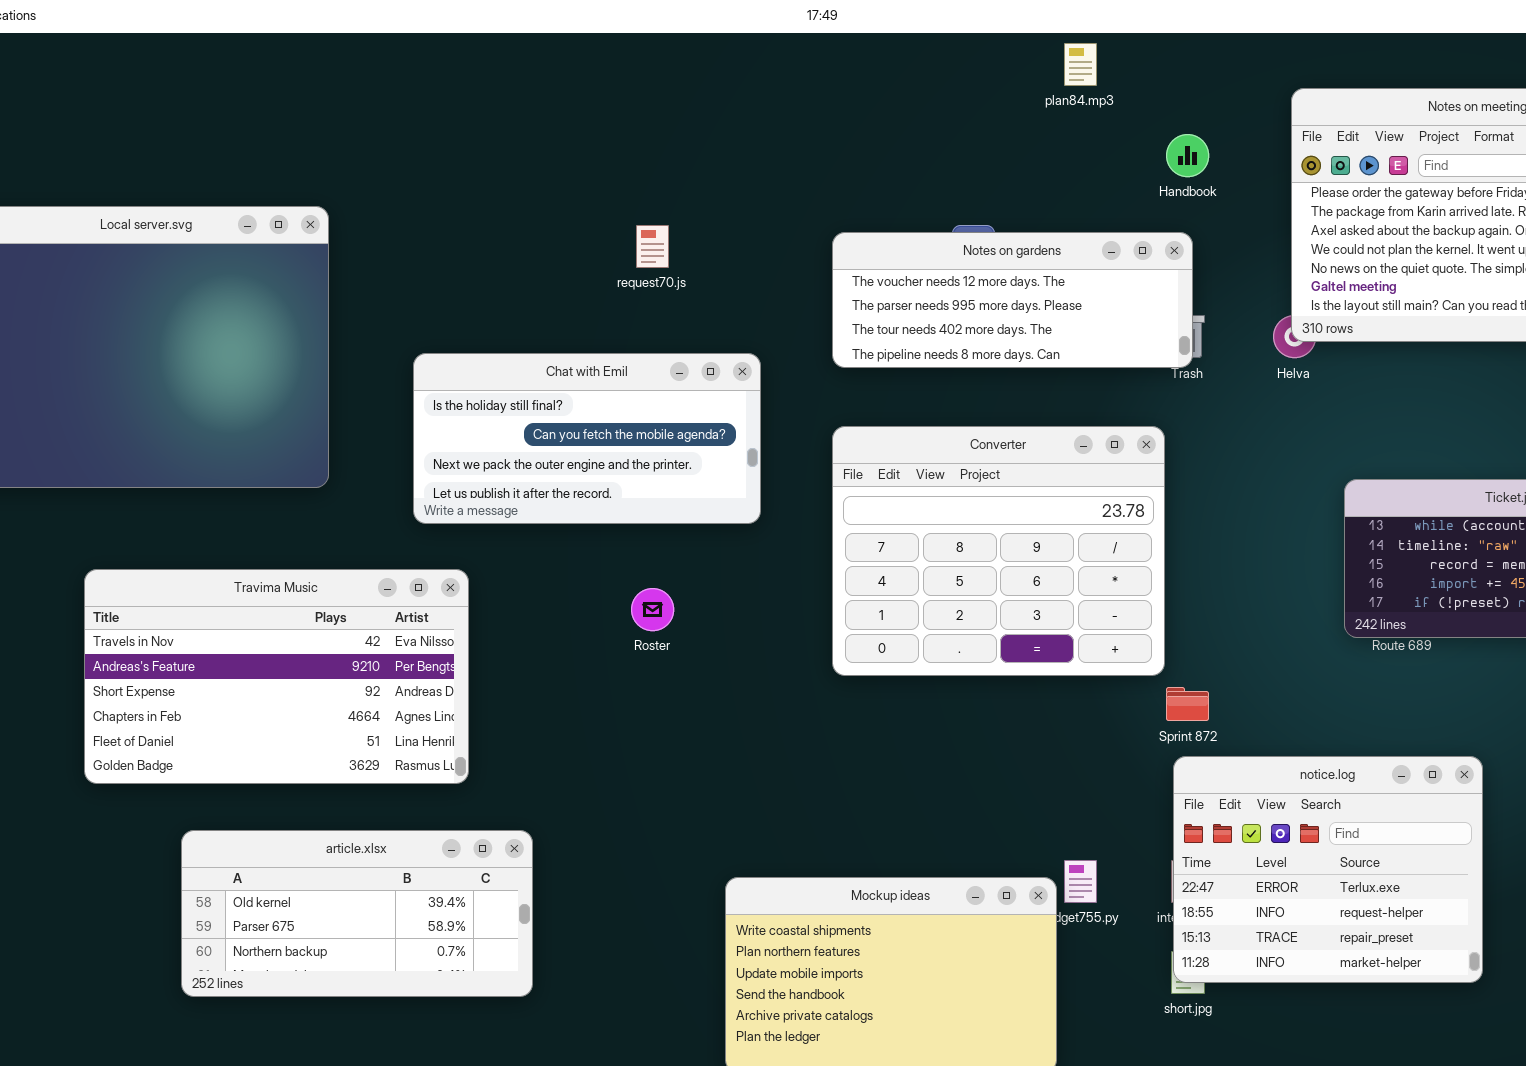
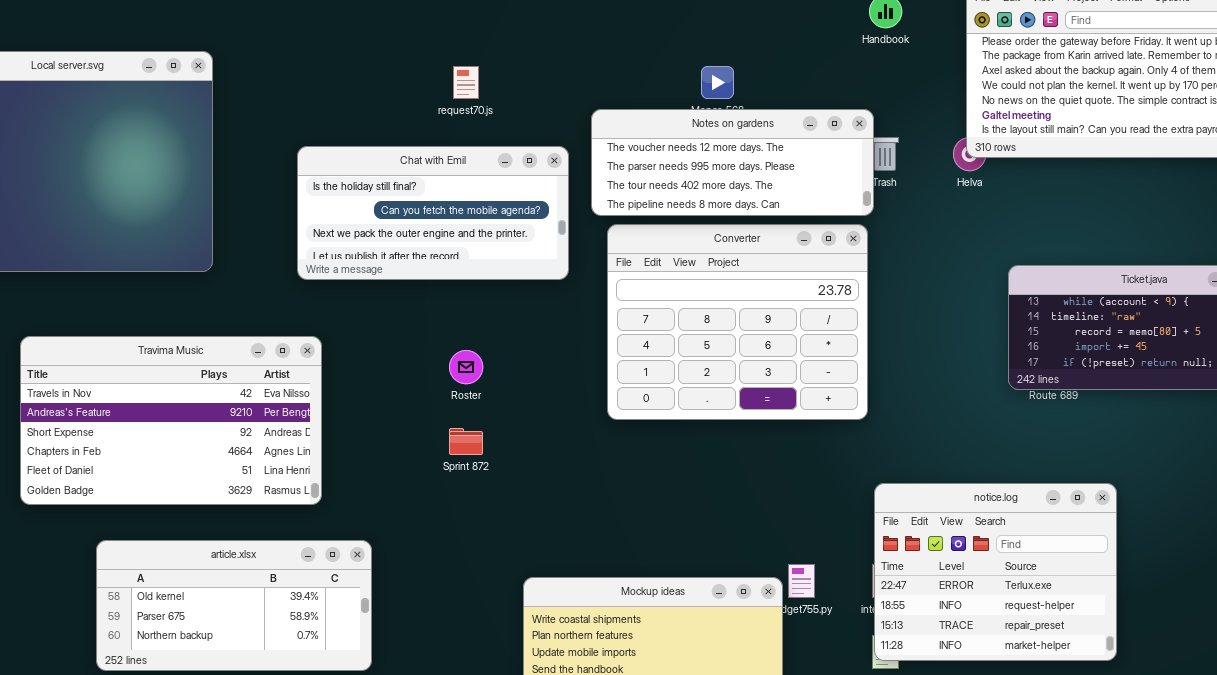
Notes on gardens: [832,232,1193,368] -> [591,109,874,216], moved
Chat with Emil: [413,353,761,524] -> [297,146,569,280], moved
Sprint 872: [1166,687,1209,721] -> [449,428,483,455], moved

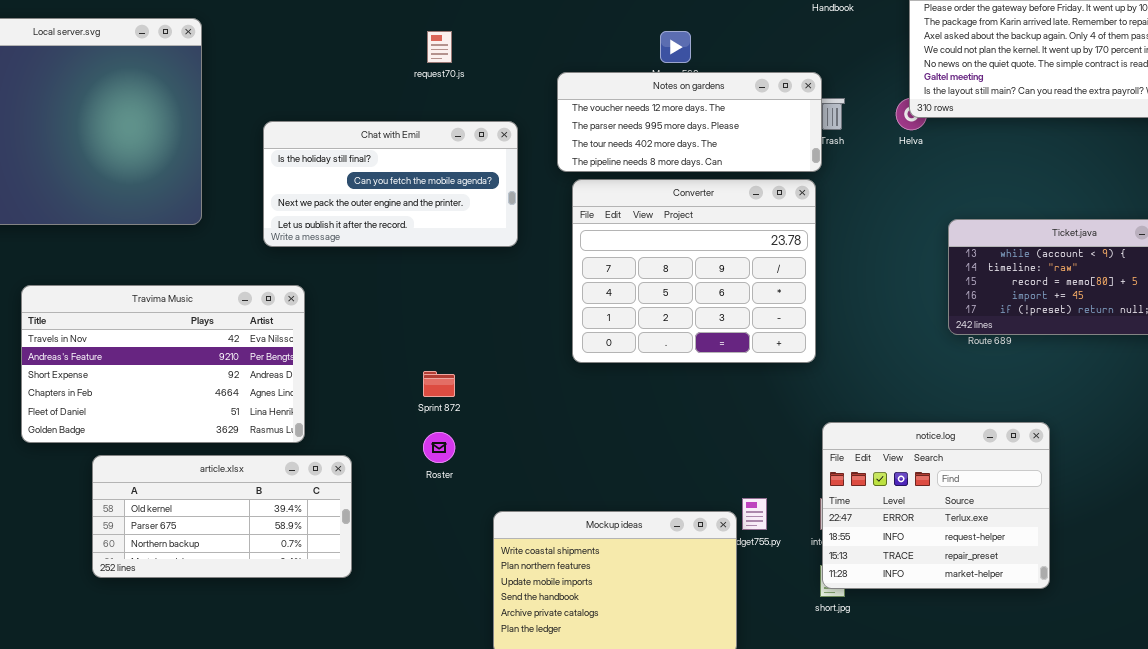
Chat with Emil: [297,146,569,280] -> [263,121,518,247], moved
Roster: [449,350,483,384] -> [423,432,455,463], moved
article.xlsx: [96,540,372,671] -> [92,455,352,578], moved

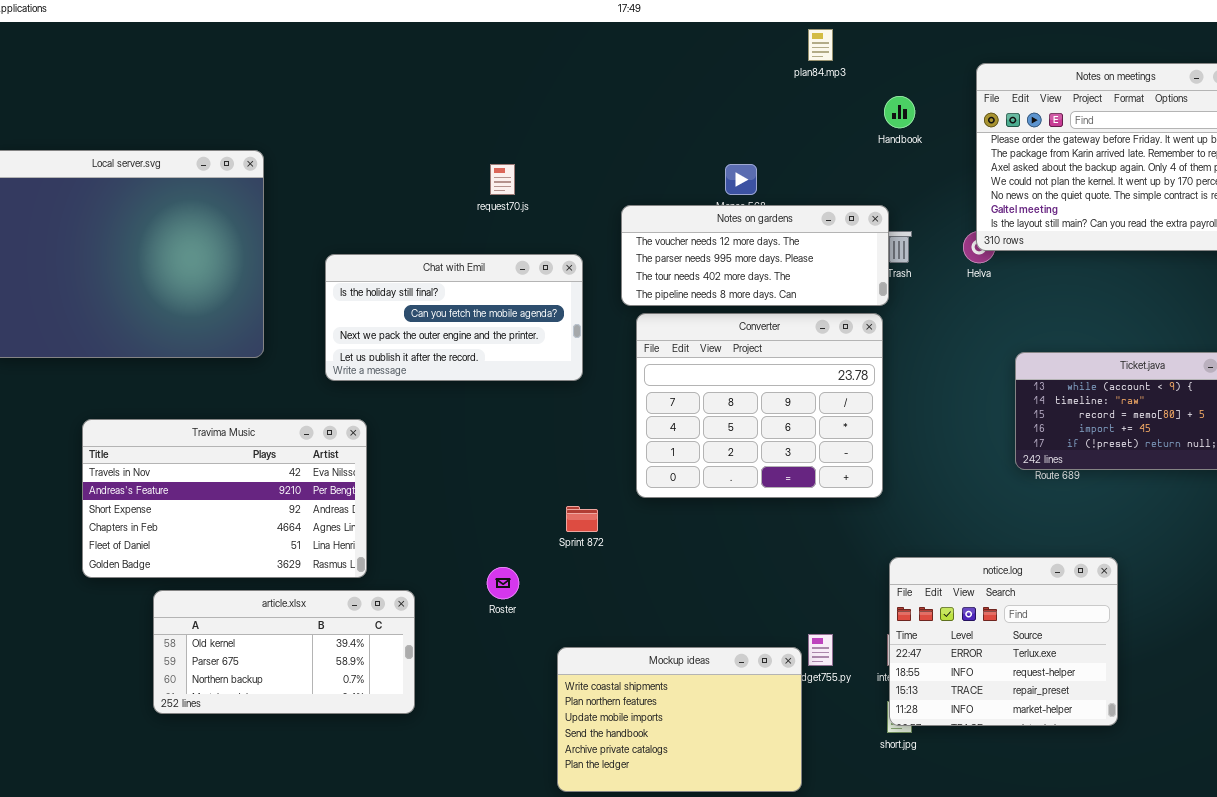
Sprint 872: [423,371,455,397] -> [566,506,598,532], moved

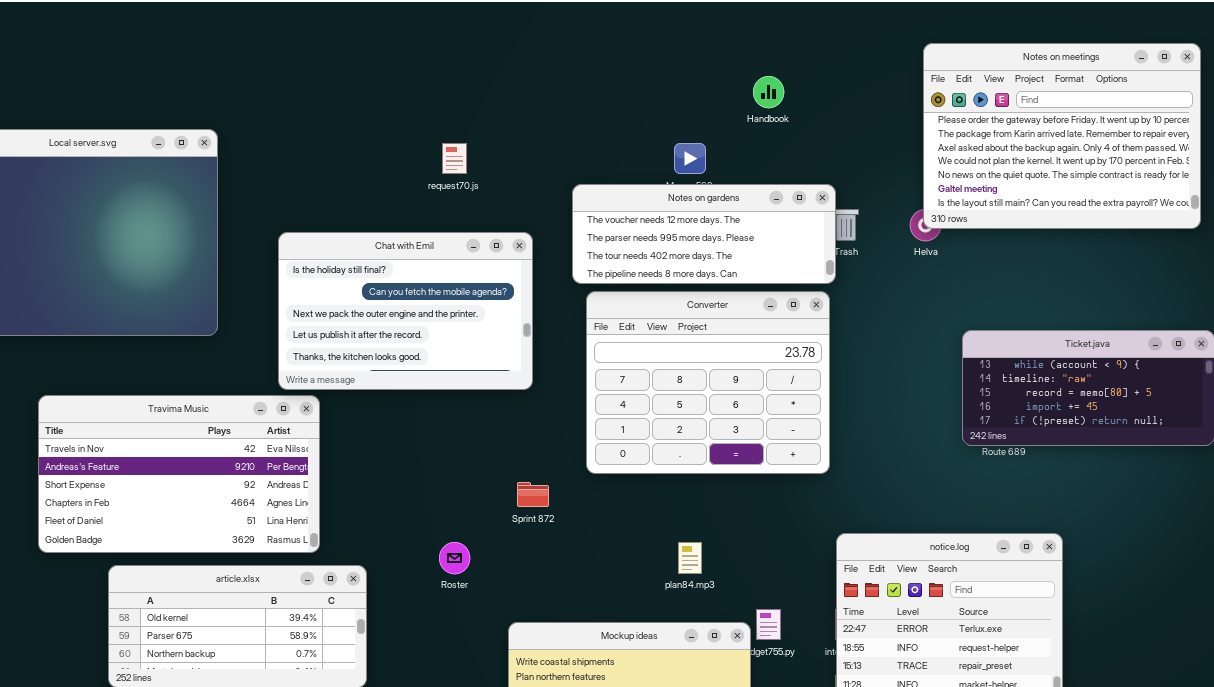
plan84.mp3: [808,29,833,61] -> [678,542,702,574], moved
Handbook: [884,96,915,128] -> [753,76,784,108], moved
Chat with Emil: [325,254,583,381] -> [278,232,533,390], resized

